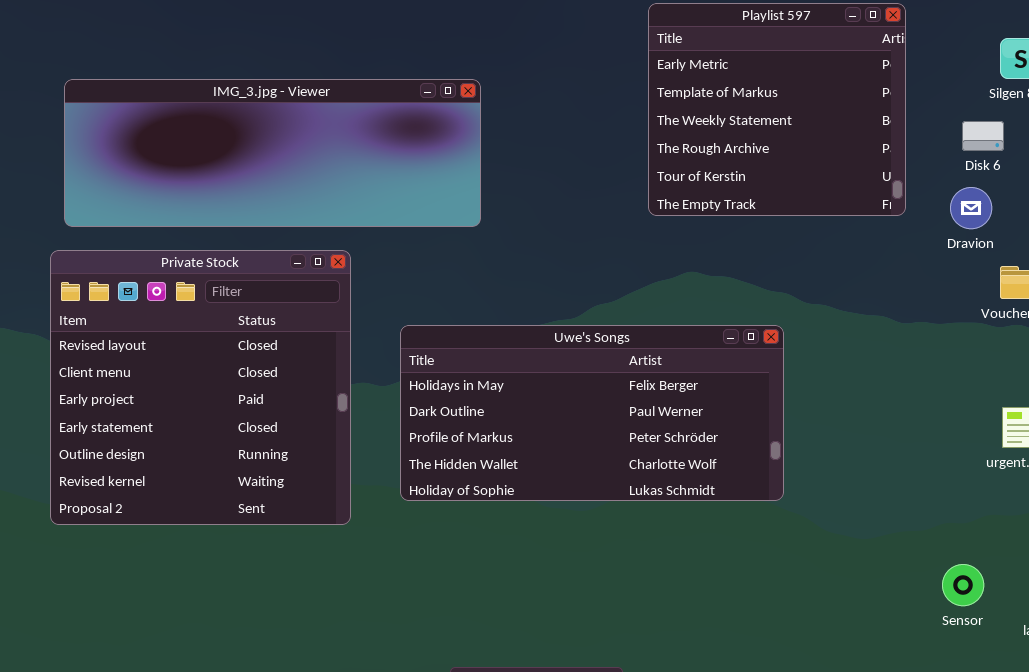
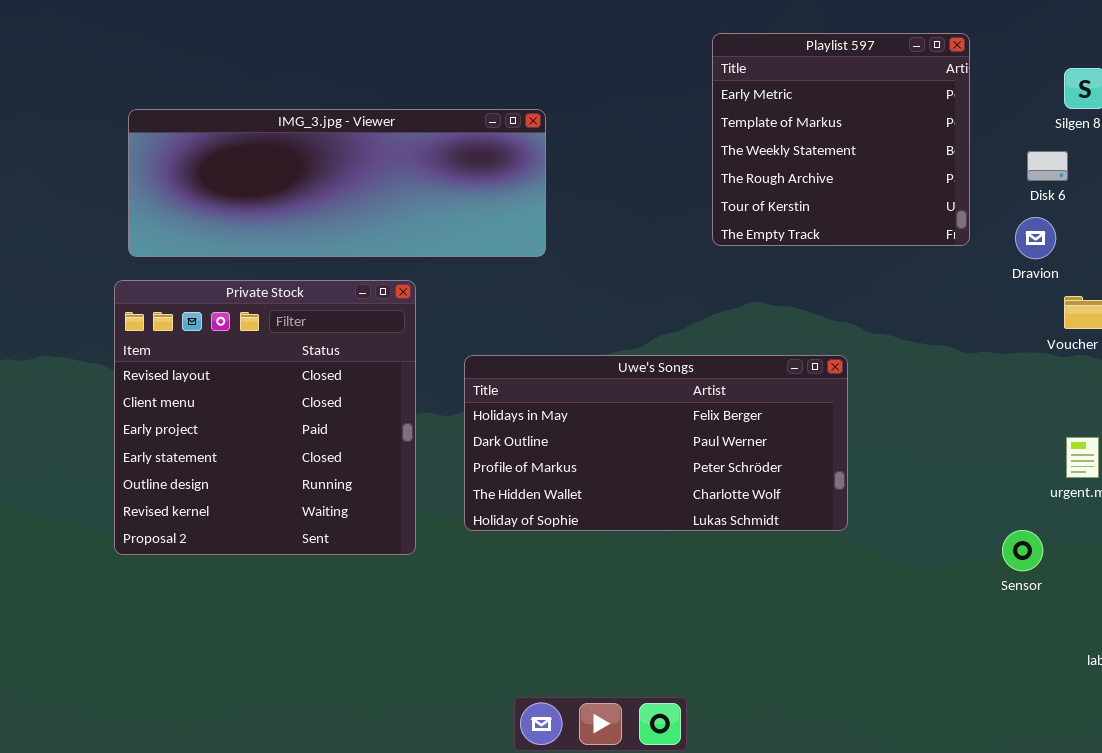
Sensor: [942,564,984,606] -> [1002,530,1043,571], moved

